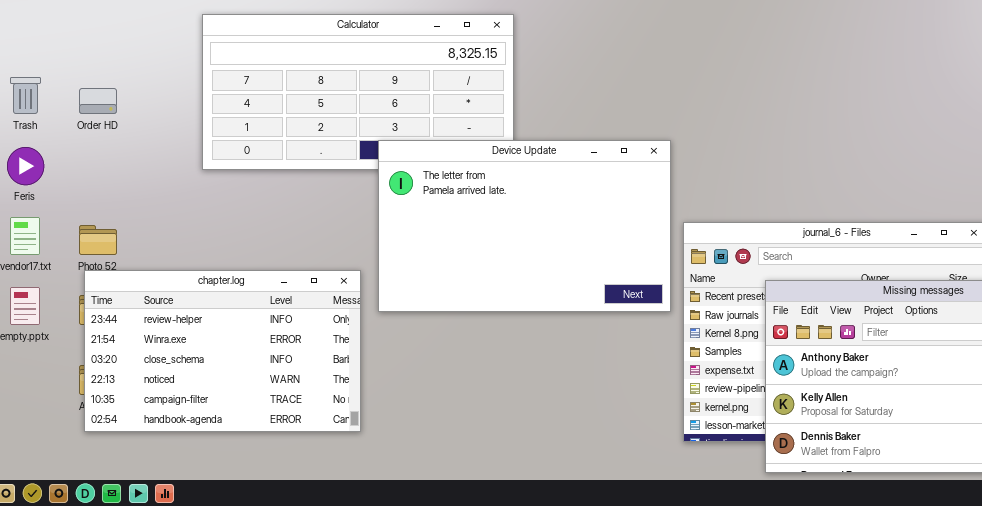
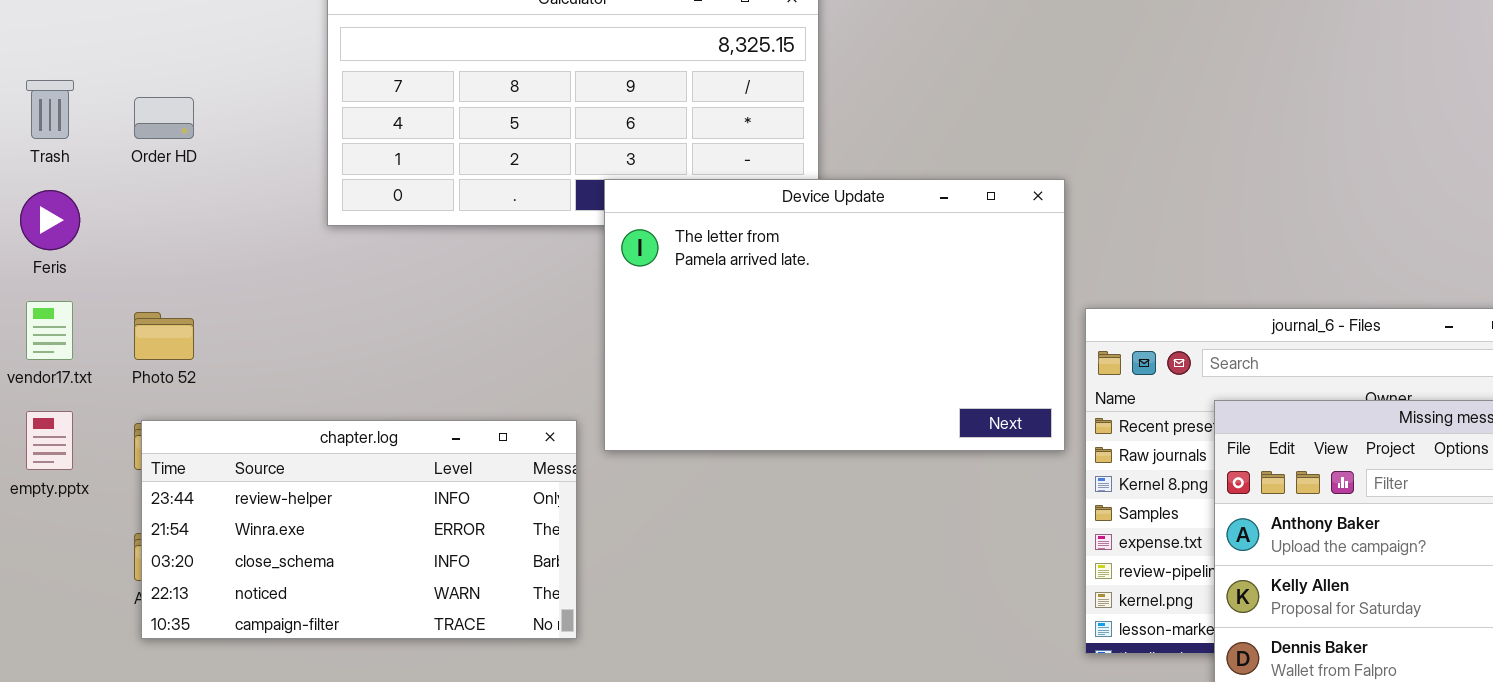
chapter.log: [84,270,361,432] -> [141,420,577,639], resized

